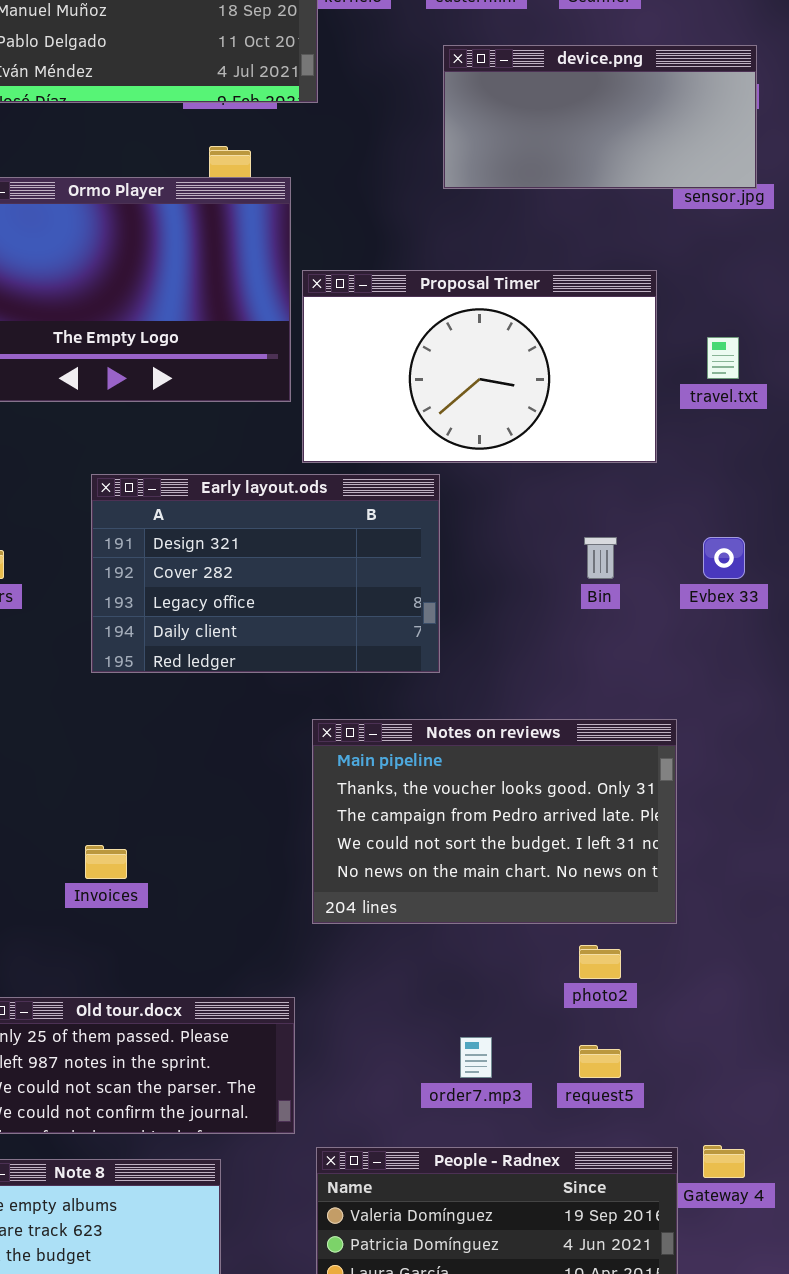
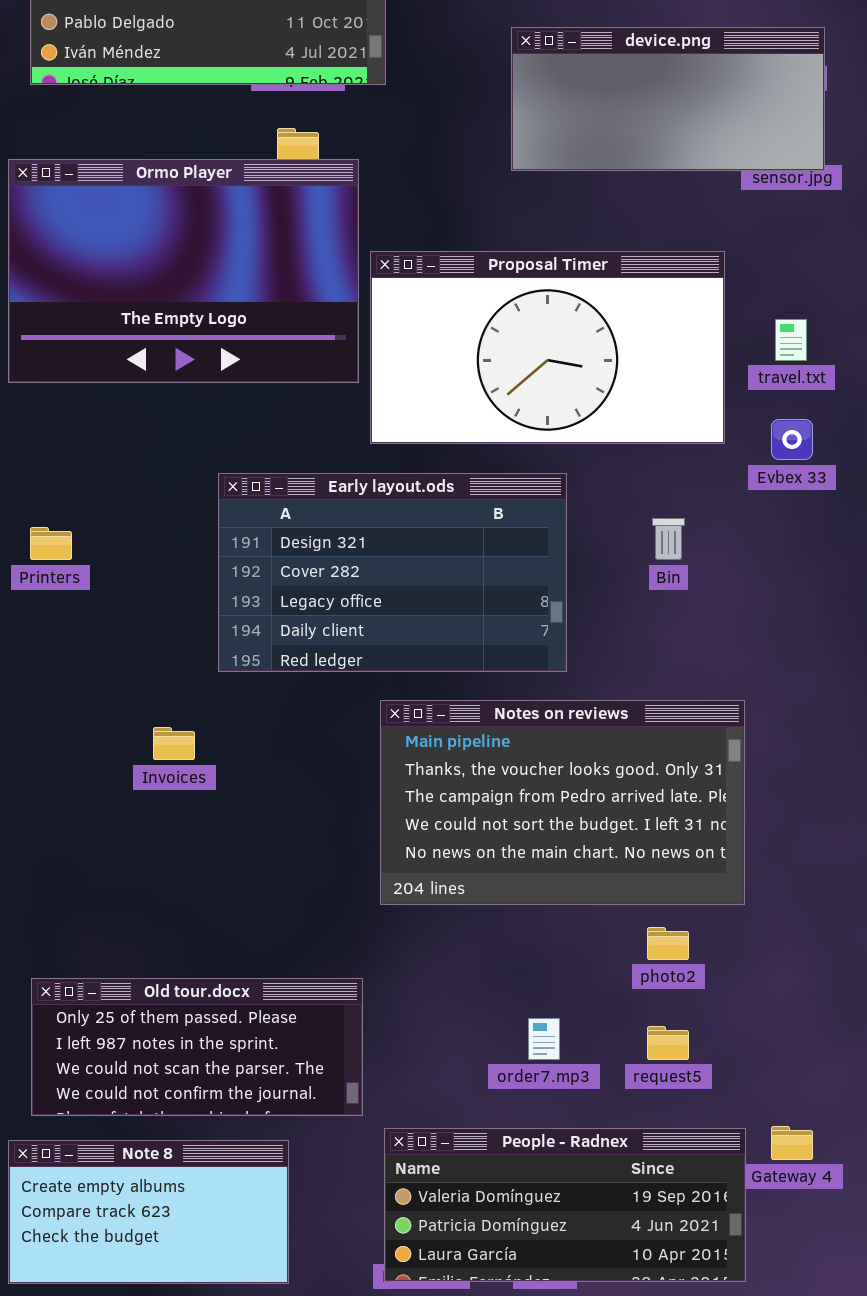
Early layout.ods: [91,474,440,673] -> [218,473,567,672], moved
Evbex 33: [703,537,745,579] -> [771,419,813,460], moved
Invoices: [85,845,127,879] -> [153,727,195,760], moved

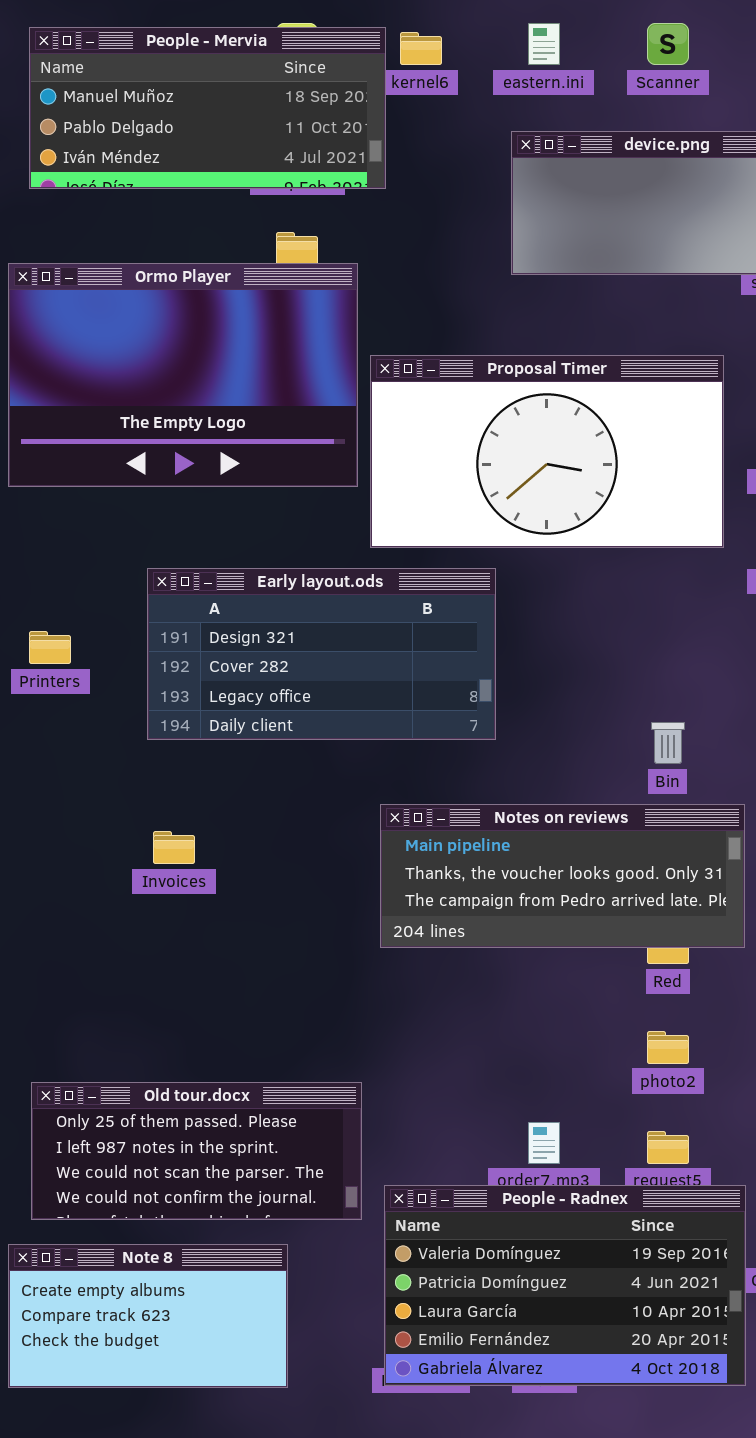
Early layout.ods: [218,473,567,672] -> [147,568,496,740], moved, resized
Bin: [652,518,685,560] -> [651,722,685,764], moved
Notes on reviews: [380,700,745,905] -> [380,804,745,948], resized
People - Radnex: [384,1128,746,1282] -> [384,1185,746,1386], resized

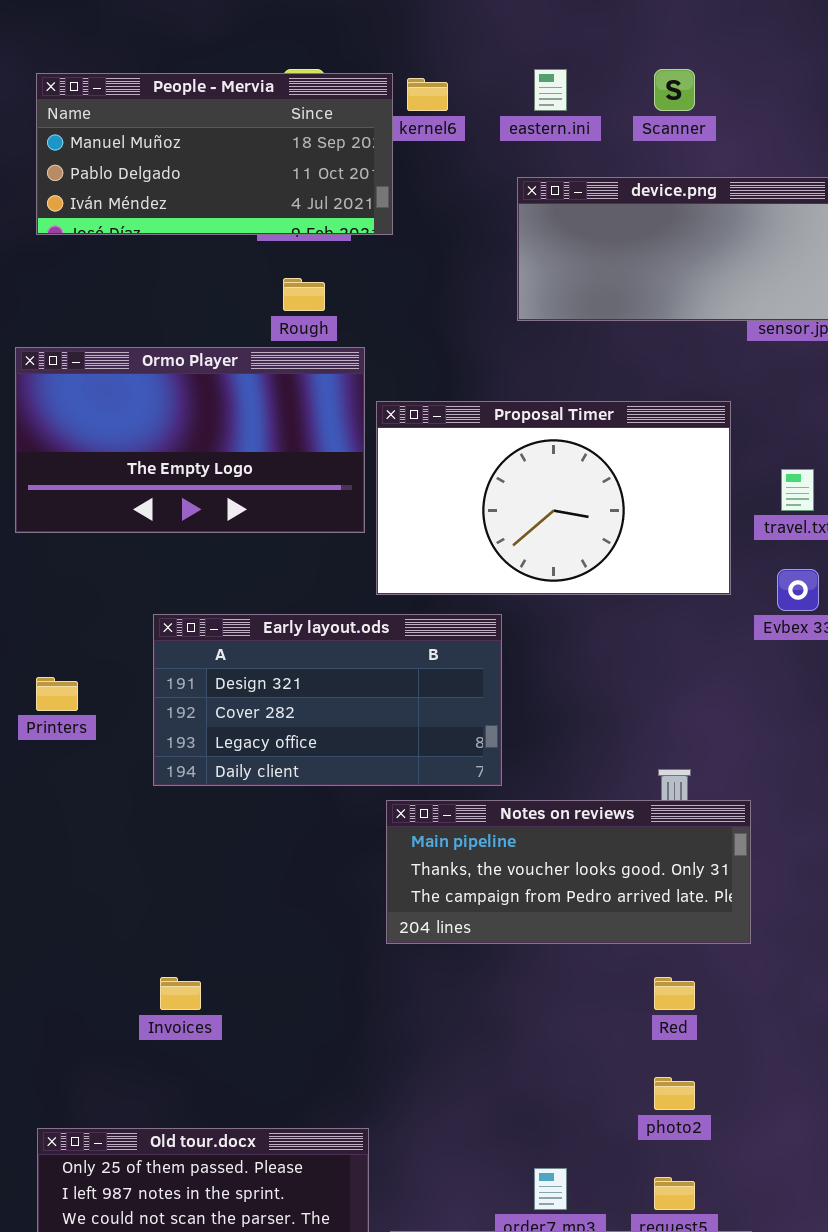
Ormo Player: [8,263,358,487] -> [15,347,365,533], resized
Notes on reviews: [380,804,745,948] -> [386,800,751,944], moved
Invoices: [153,831,195,864] -> [160,977,201,1010], moved

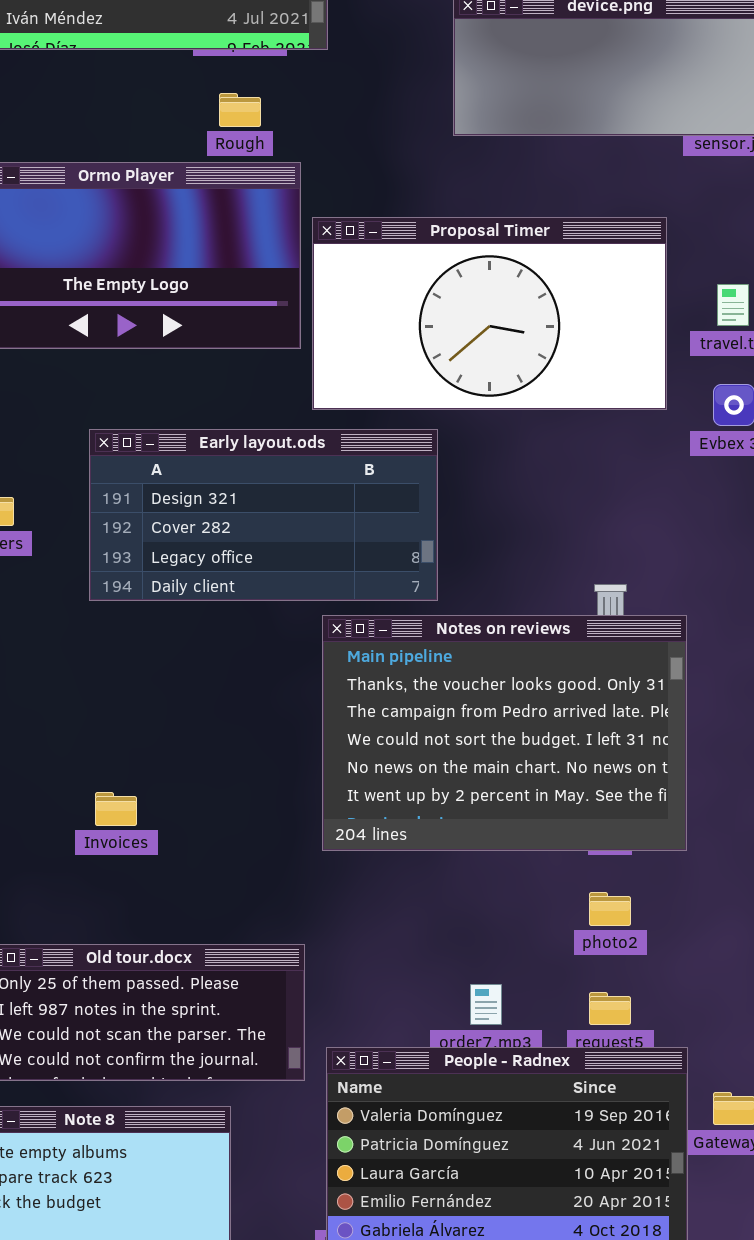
Notes on reviews: [386,800,751,944] -> [322,615,687,851], resized

